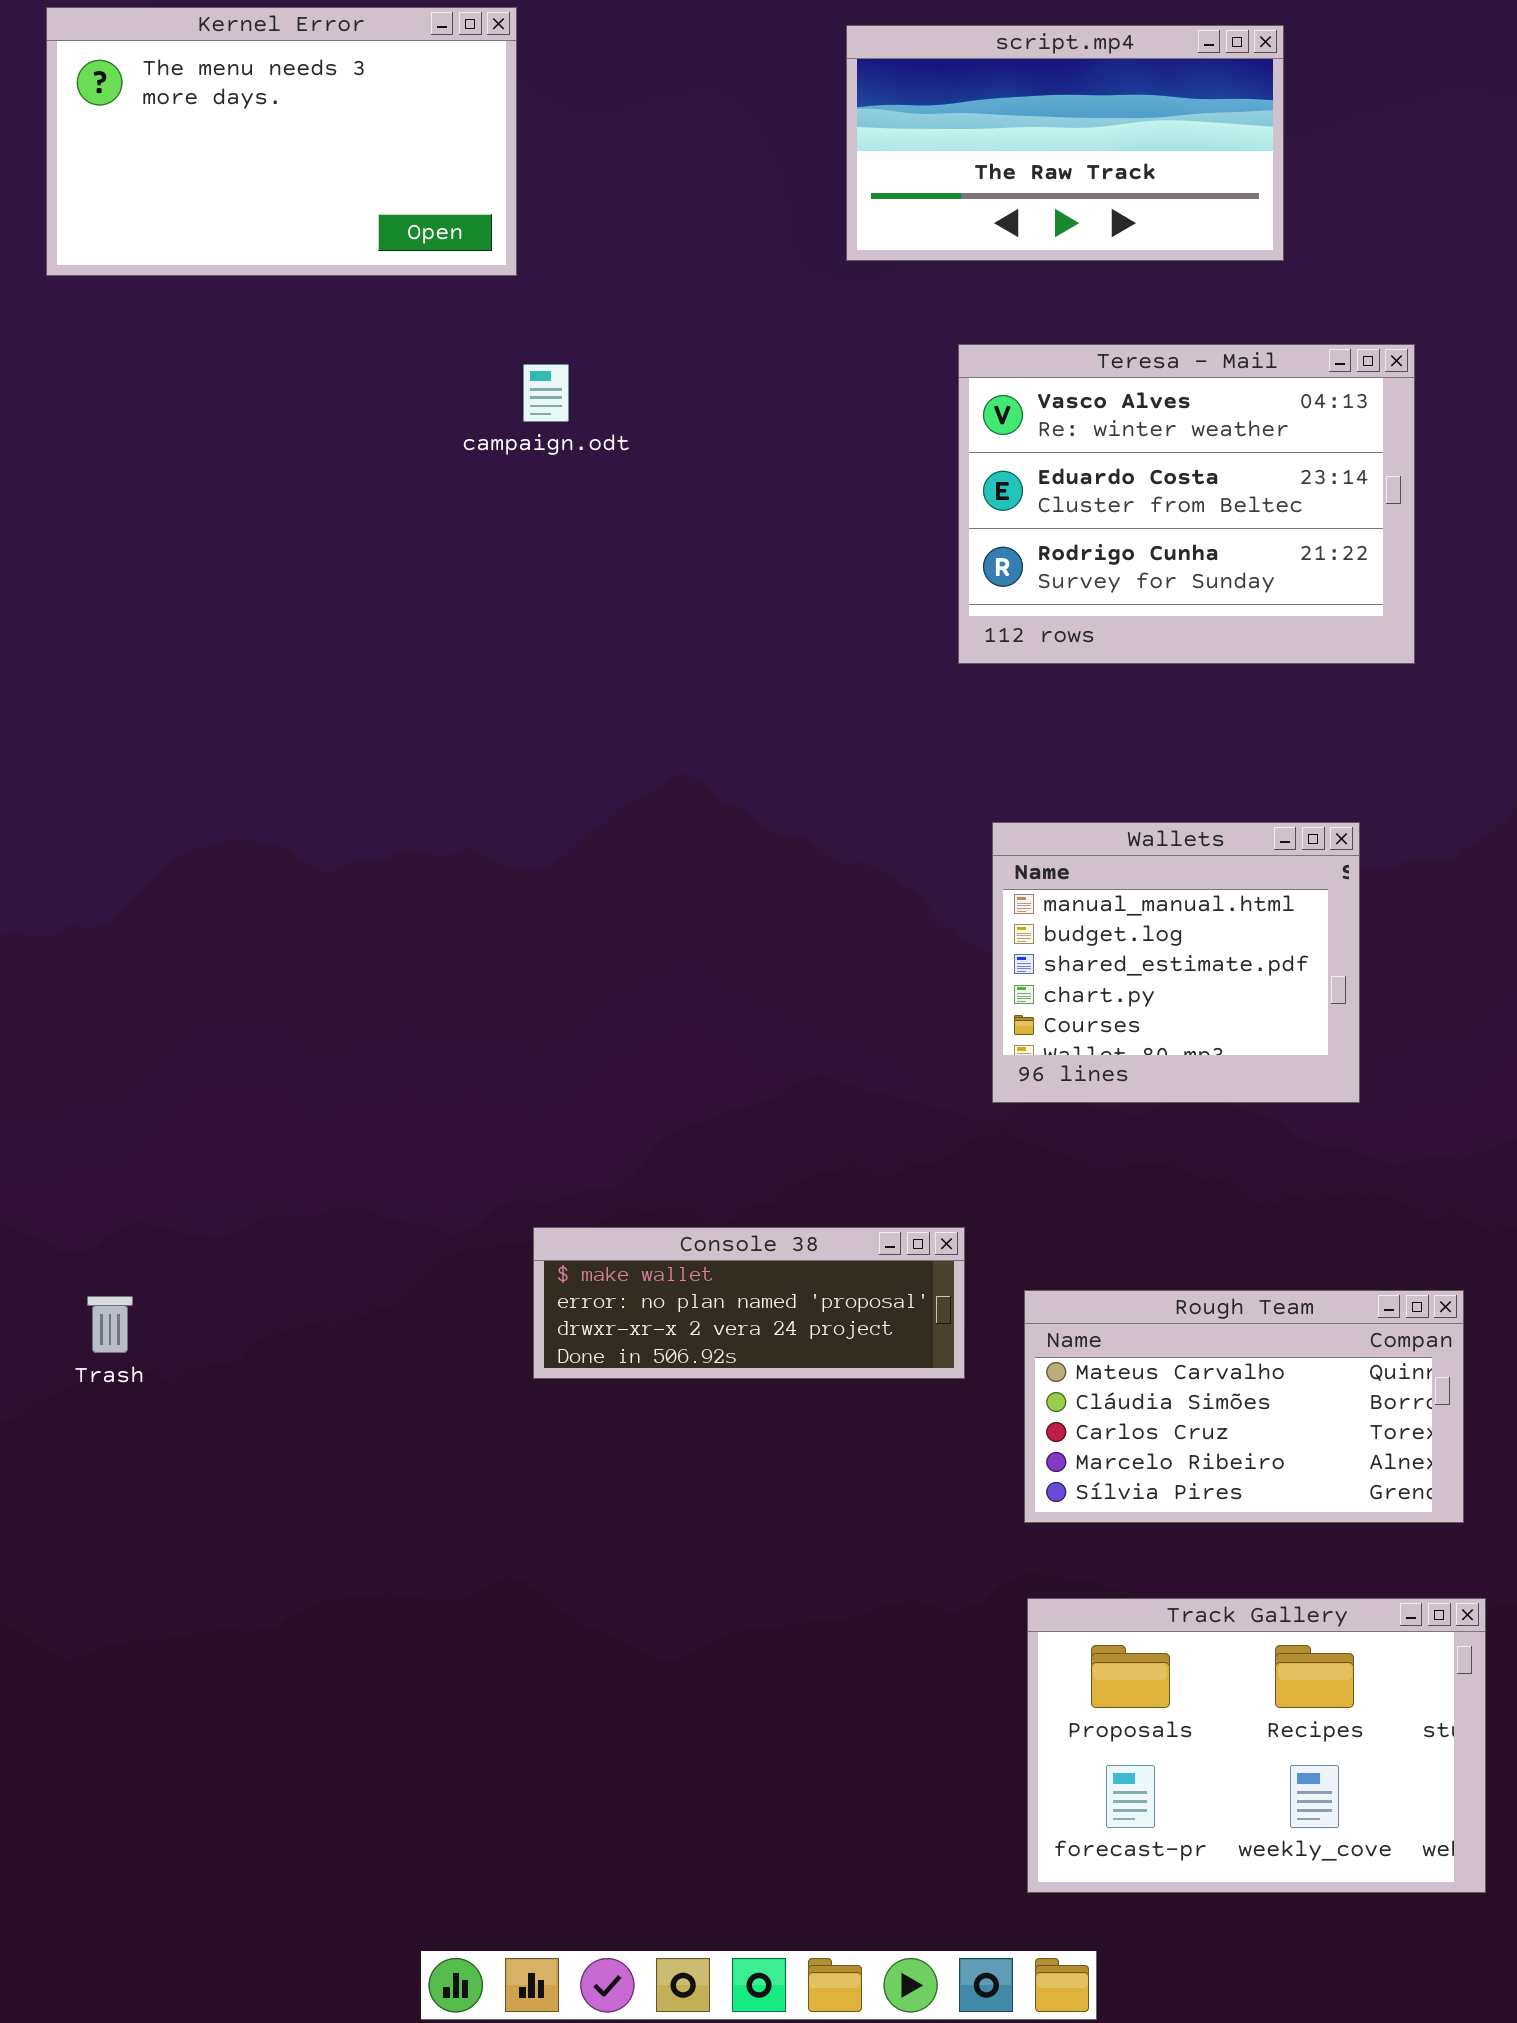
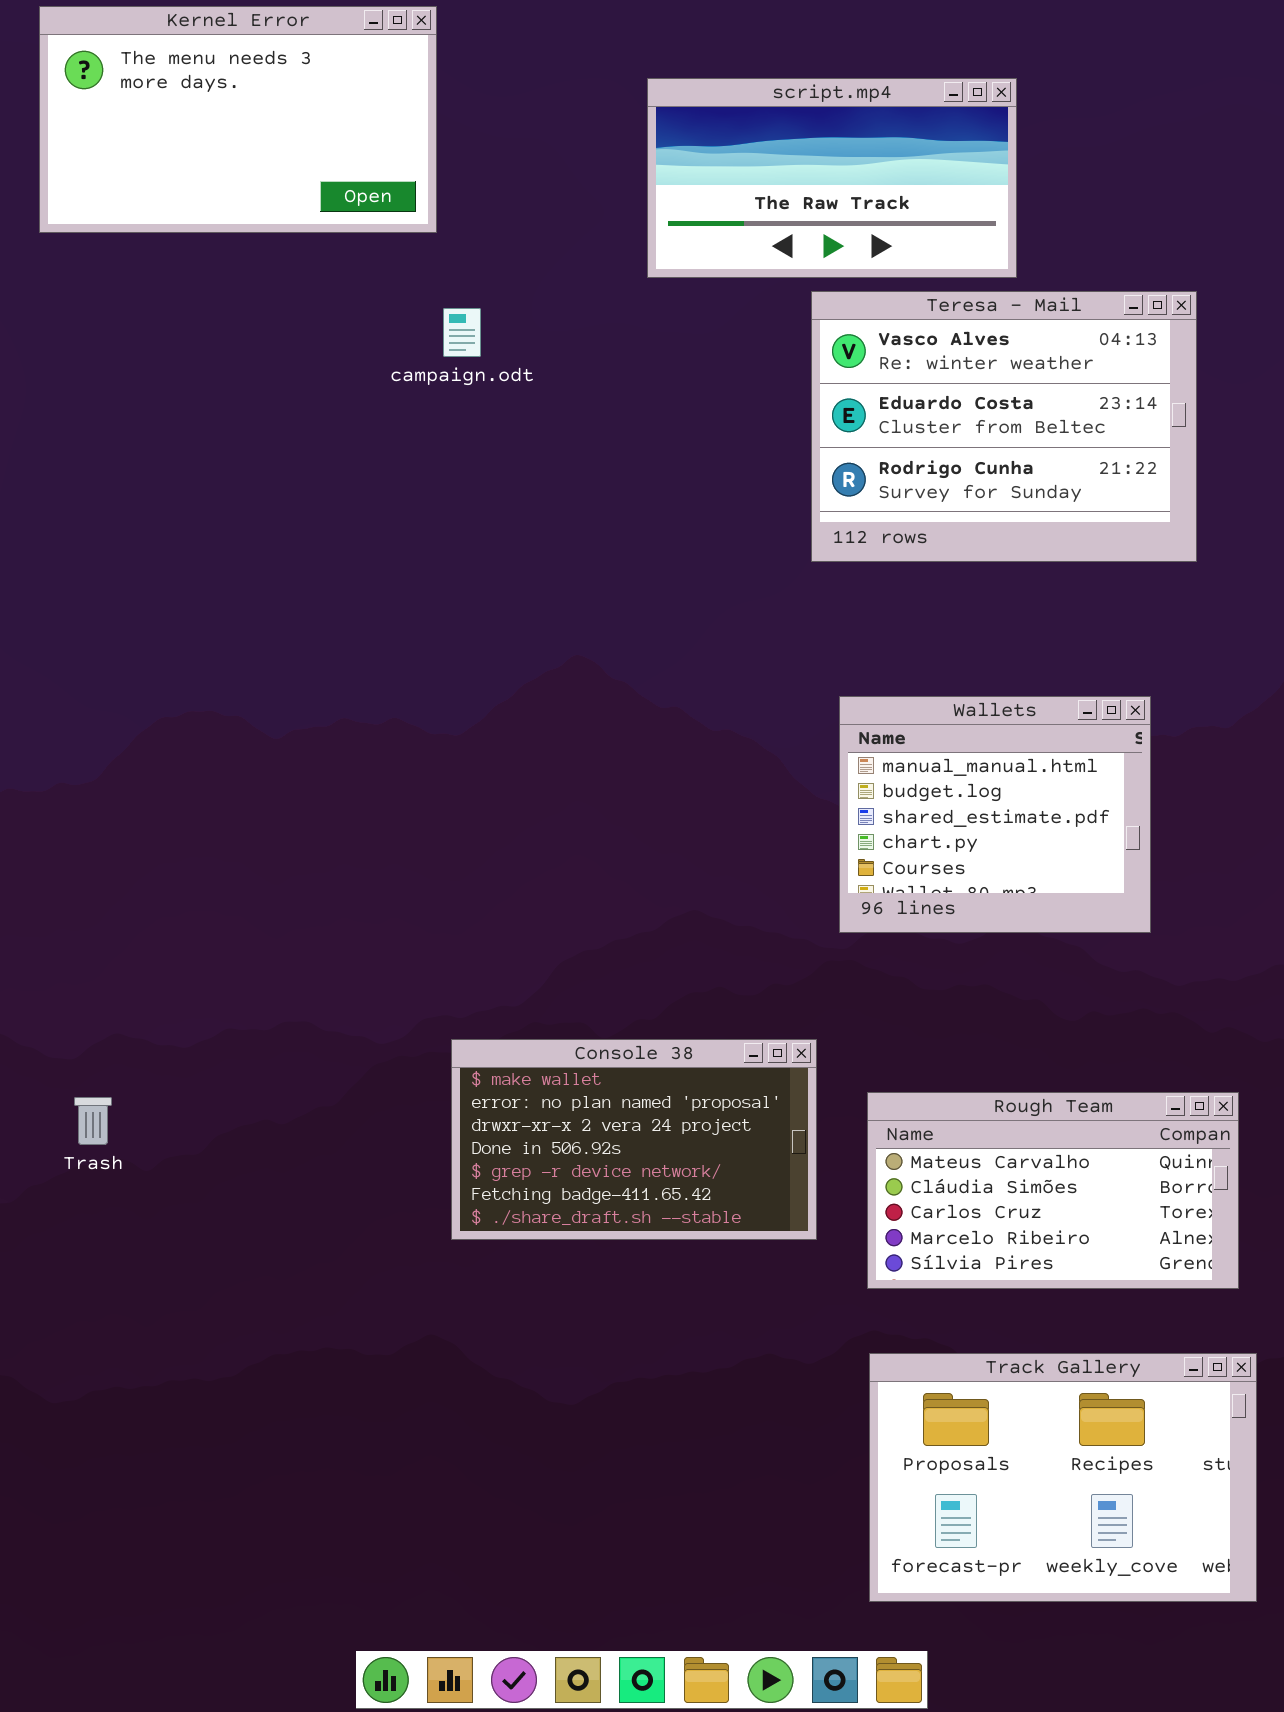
script.mp4: [846,25,1284,261] -> [647,78,1017,278], moved
Console 38: [533,1227,965,1379] -> [451,1039,817,1240], resized

